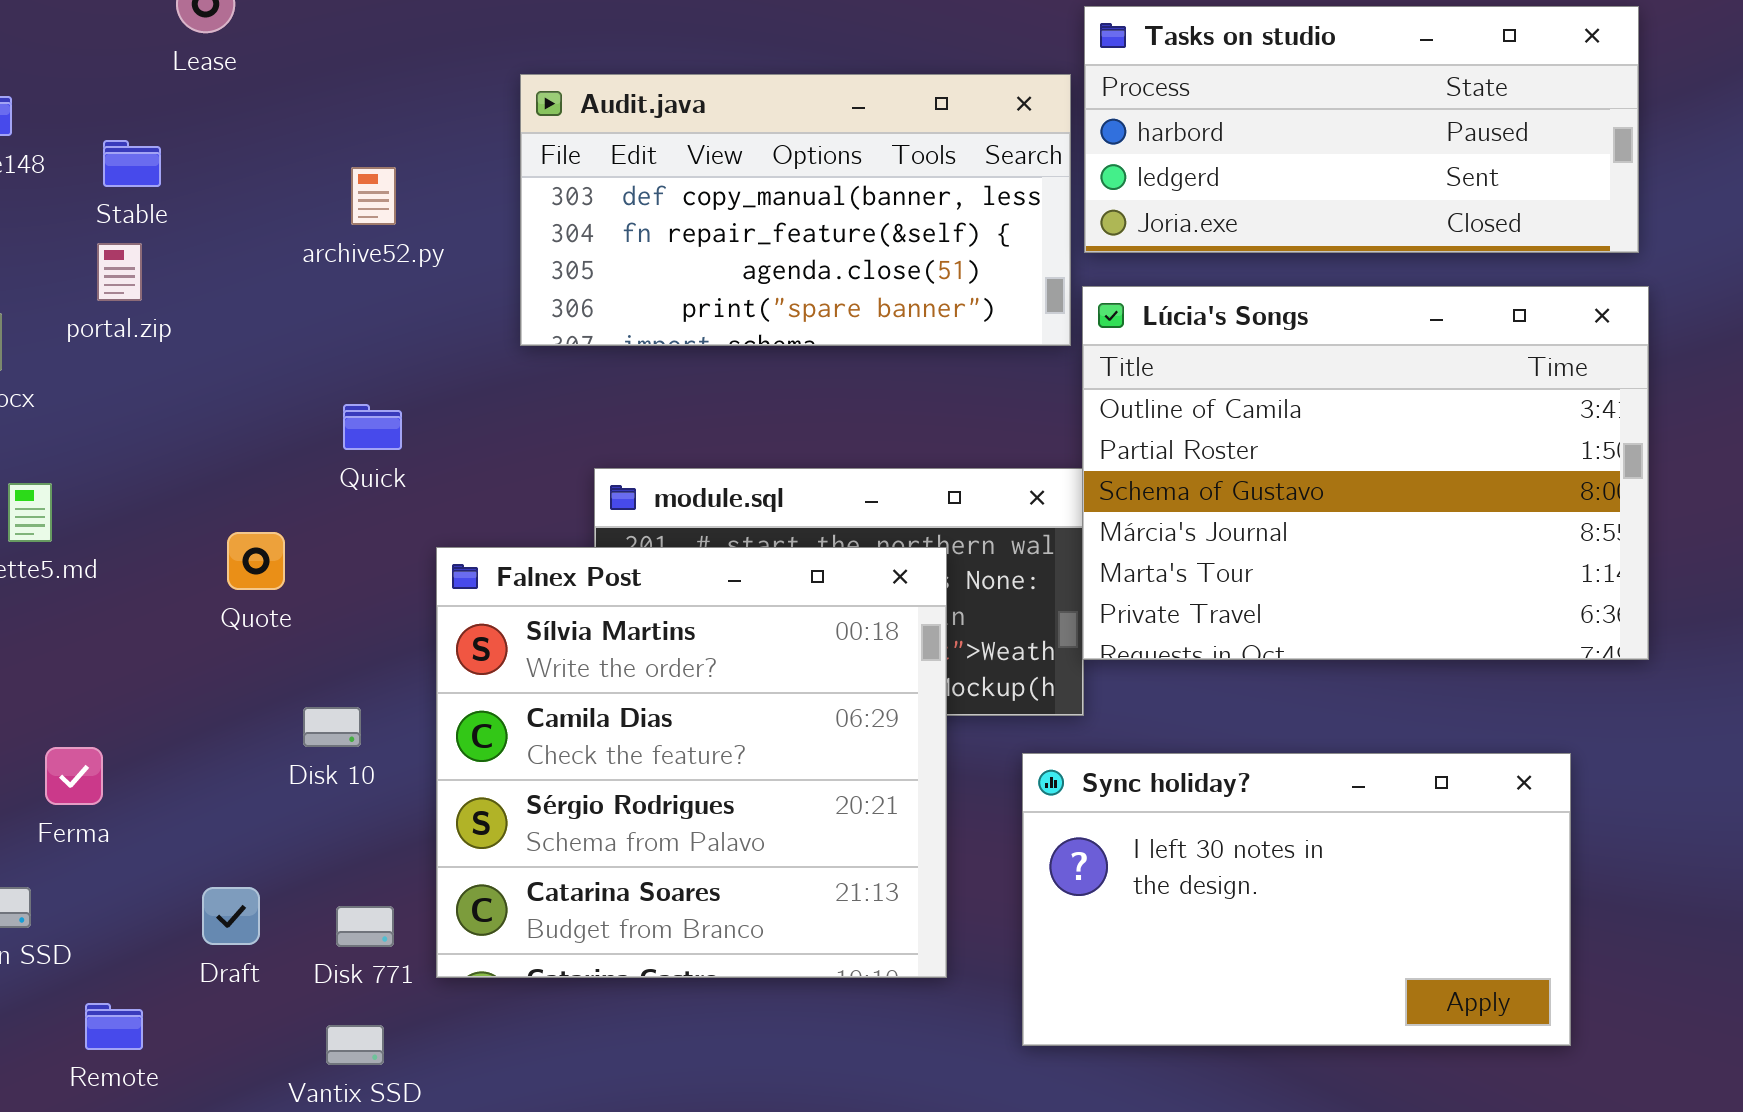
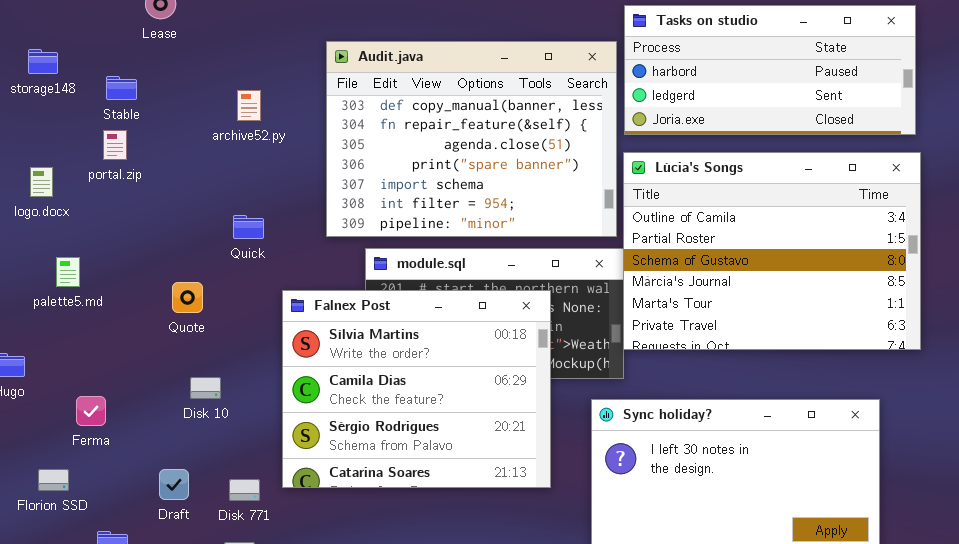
Audit.java: [520,74,1071,346] -> [326,41,617,237], resized
Falnex Post: [436,547,947,978] -> [282,290,551,488], resized
Disk 10: [303,707,361,747] -> [190,377,221,399], moved

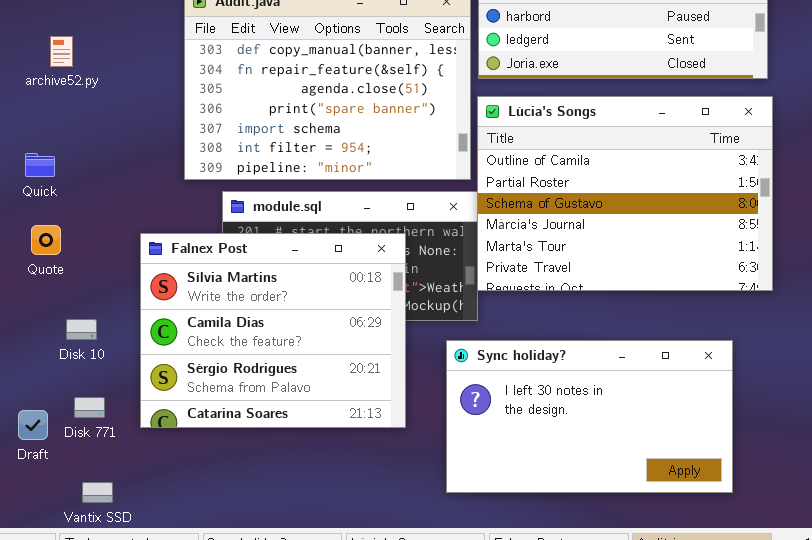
archive52.py: [237,90,261,121] -> [50,36,73,67], moved
Quick: [233,215,264,239] -> [25,153,55,177], moved
Disk 10: [190,377,221,399] -> [66,319,97,340], moved
Disk 771: [229,479,260,501] -> [74,397,105,418], moved

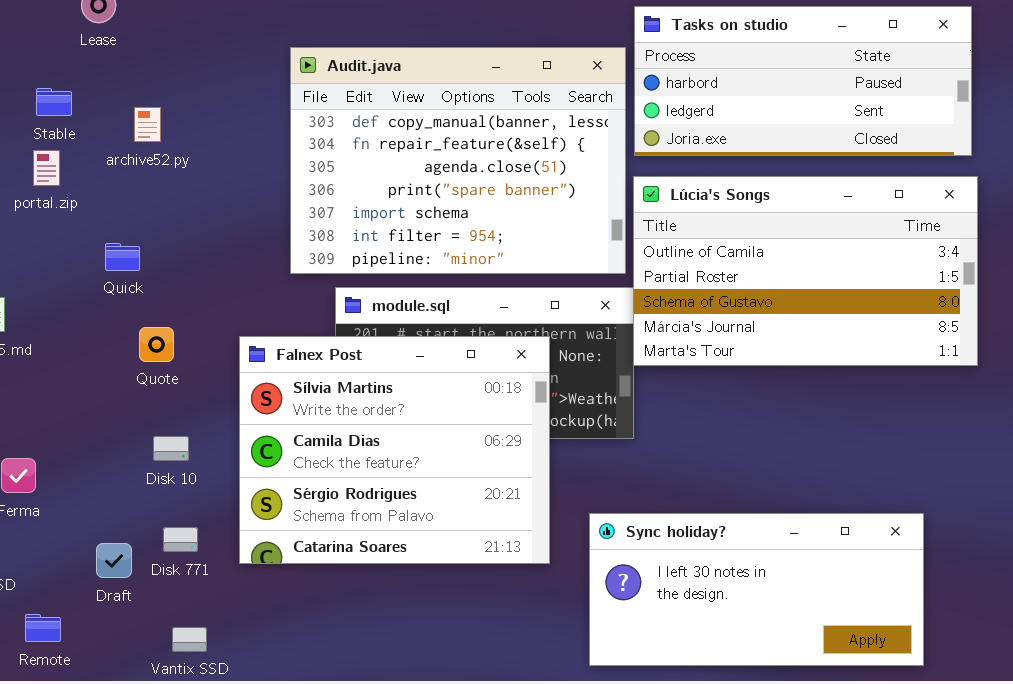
Lúcia's Songs: [477,96,773,291] -> [633,176,978,366], resized
Quote: [31,225,61,255] -> [139,327,174,362], moved
Sync holiday?: [446,340,733,493] -> [589,513,924,666], moved, resized

